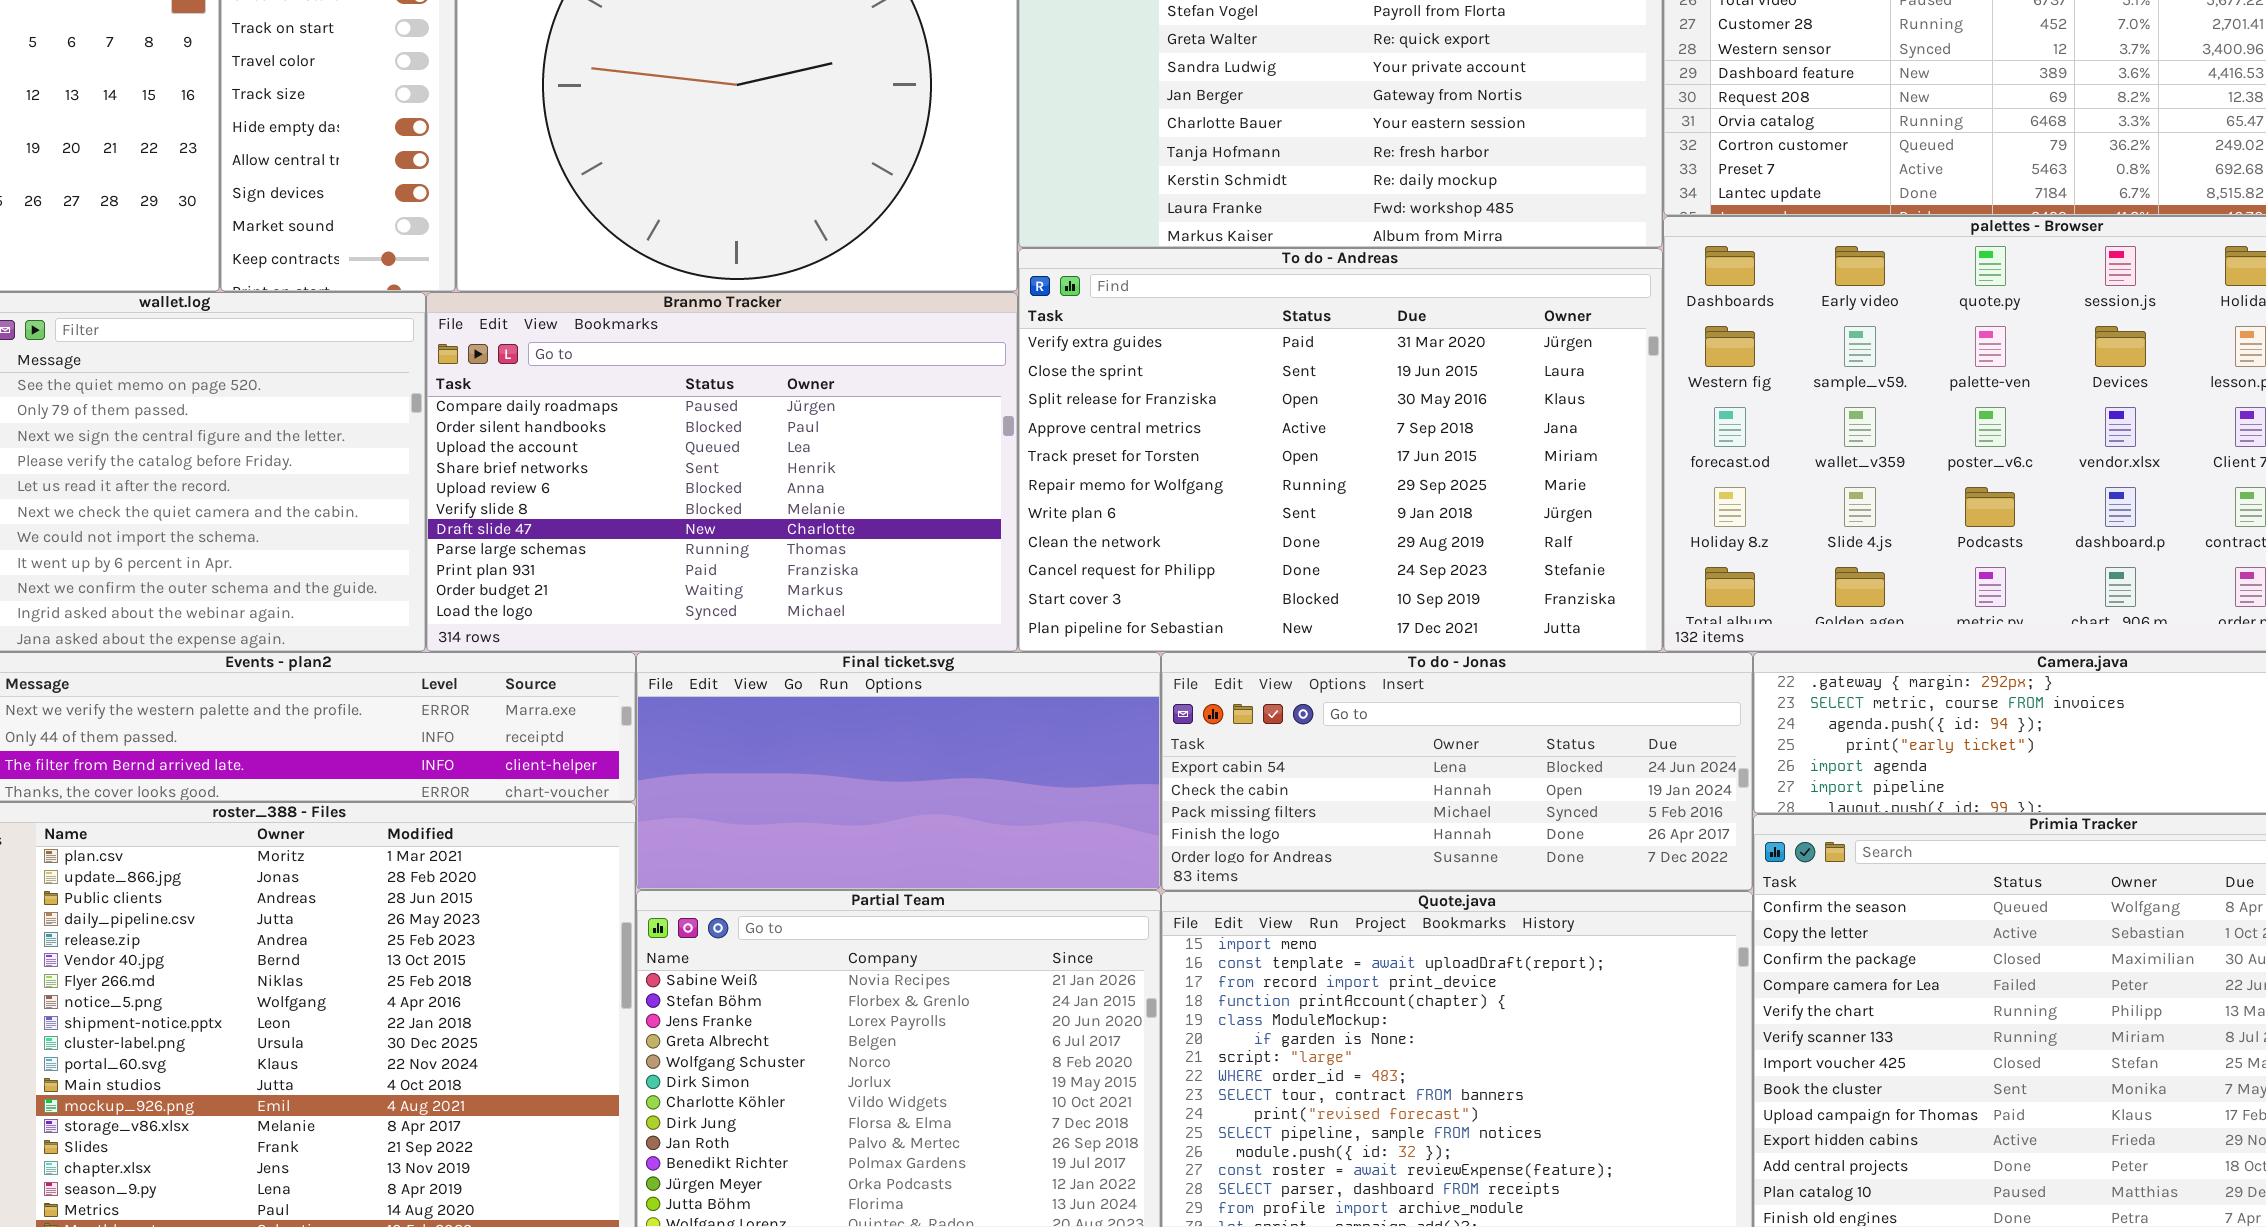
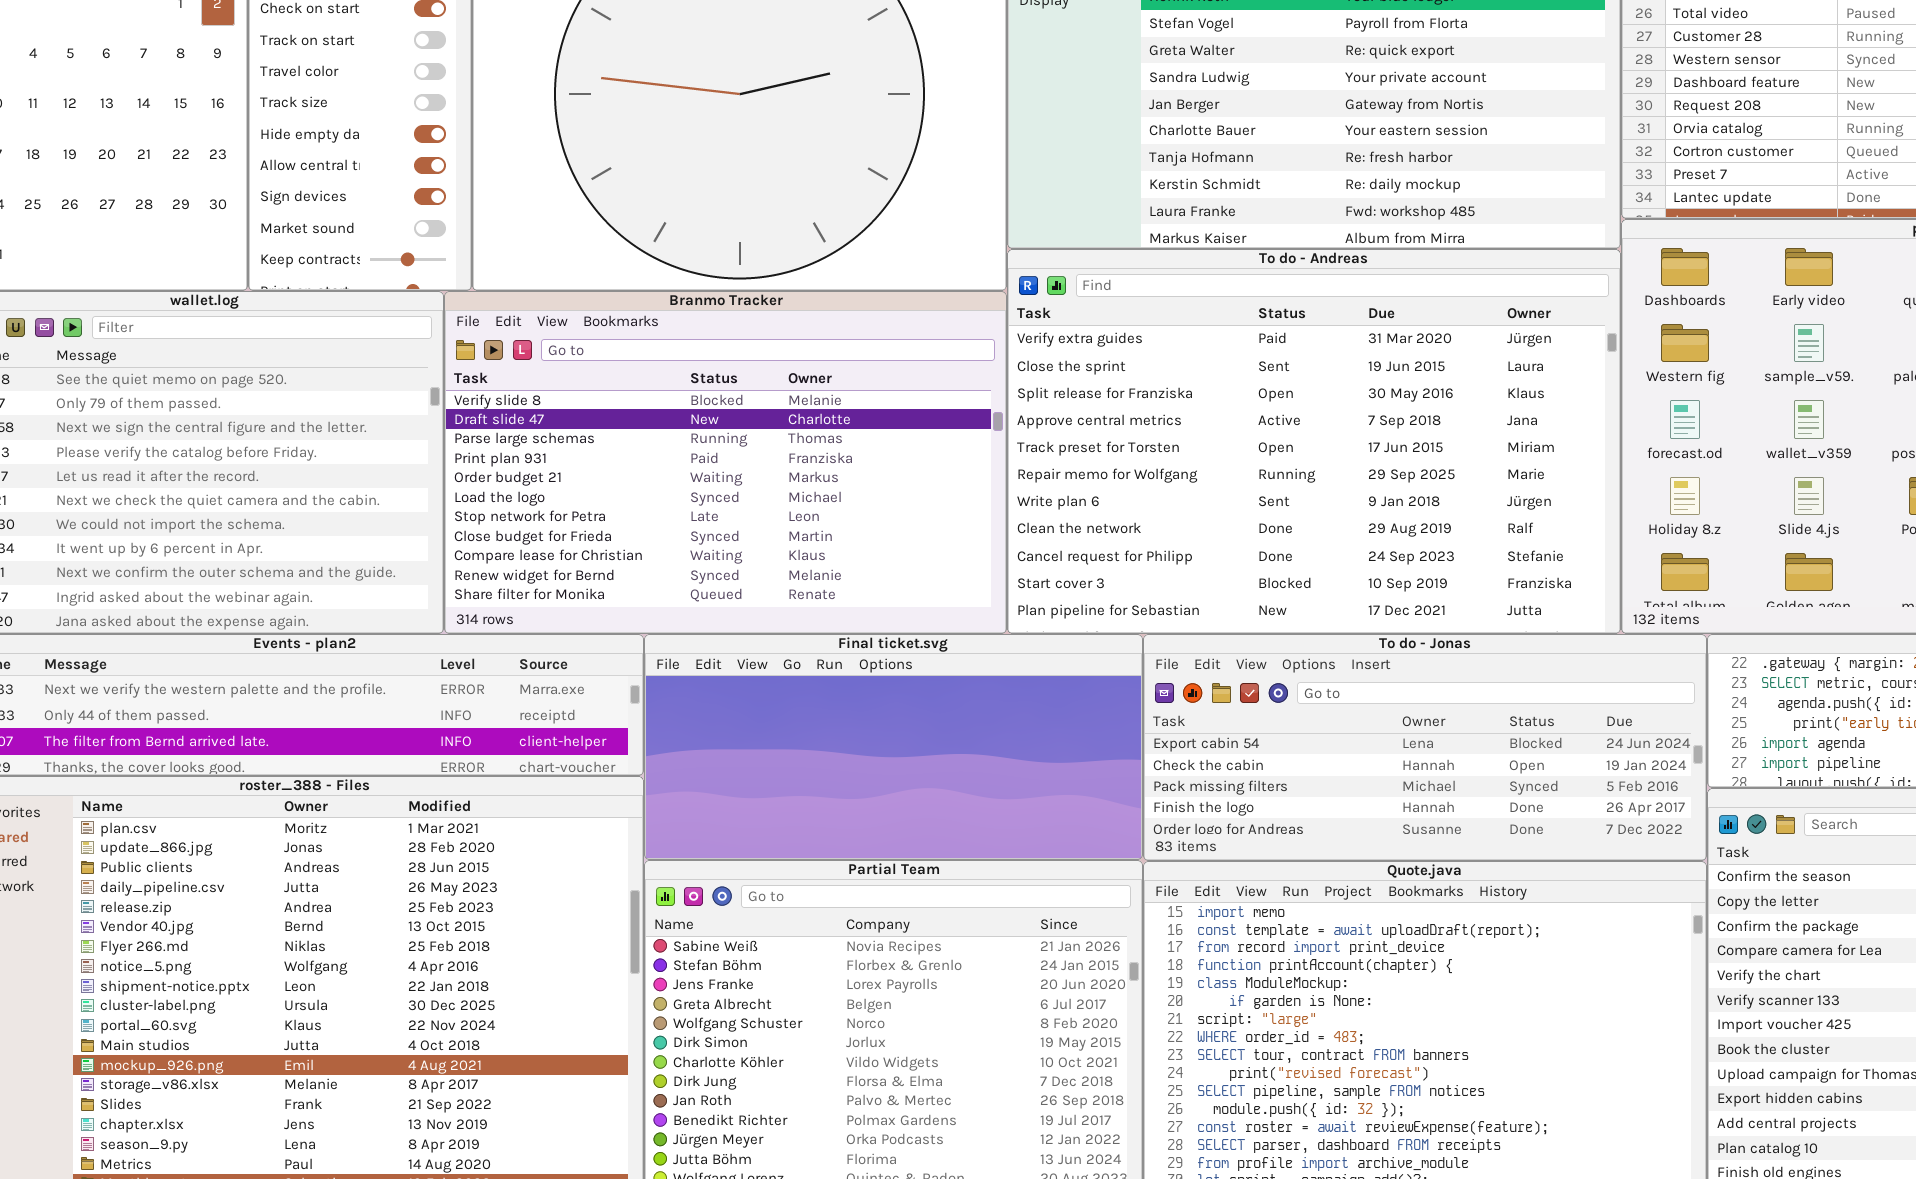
Branmo Tracker: [426,292,1018,652] -> [444,291,1007,634], scrolled down 5 rows

